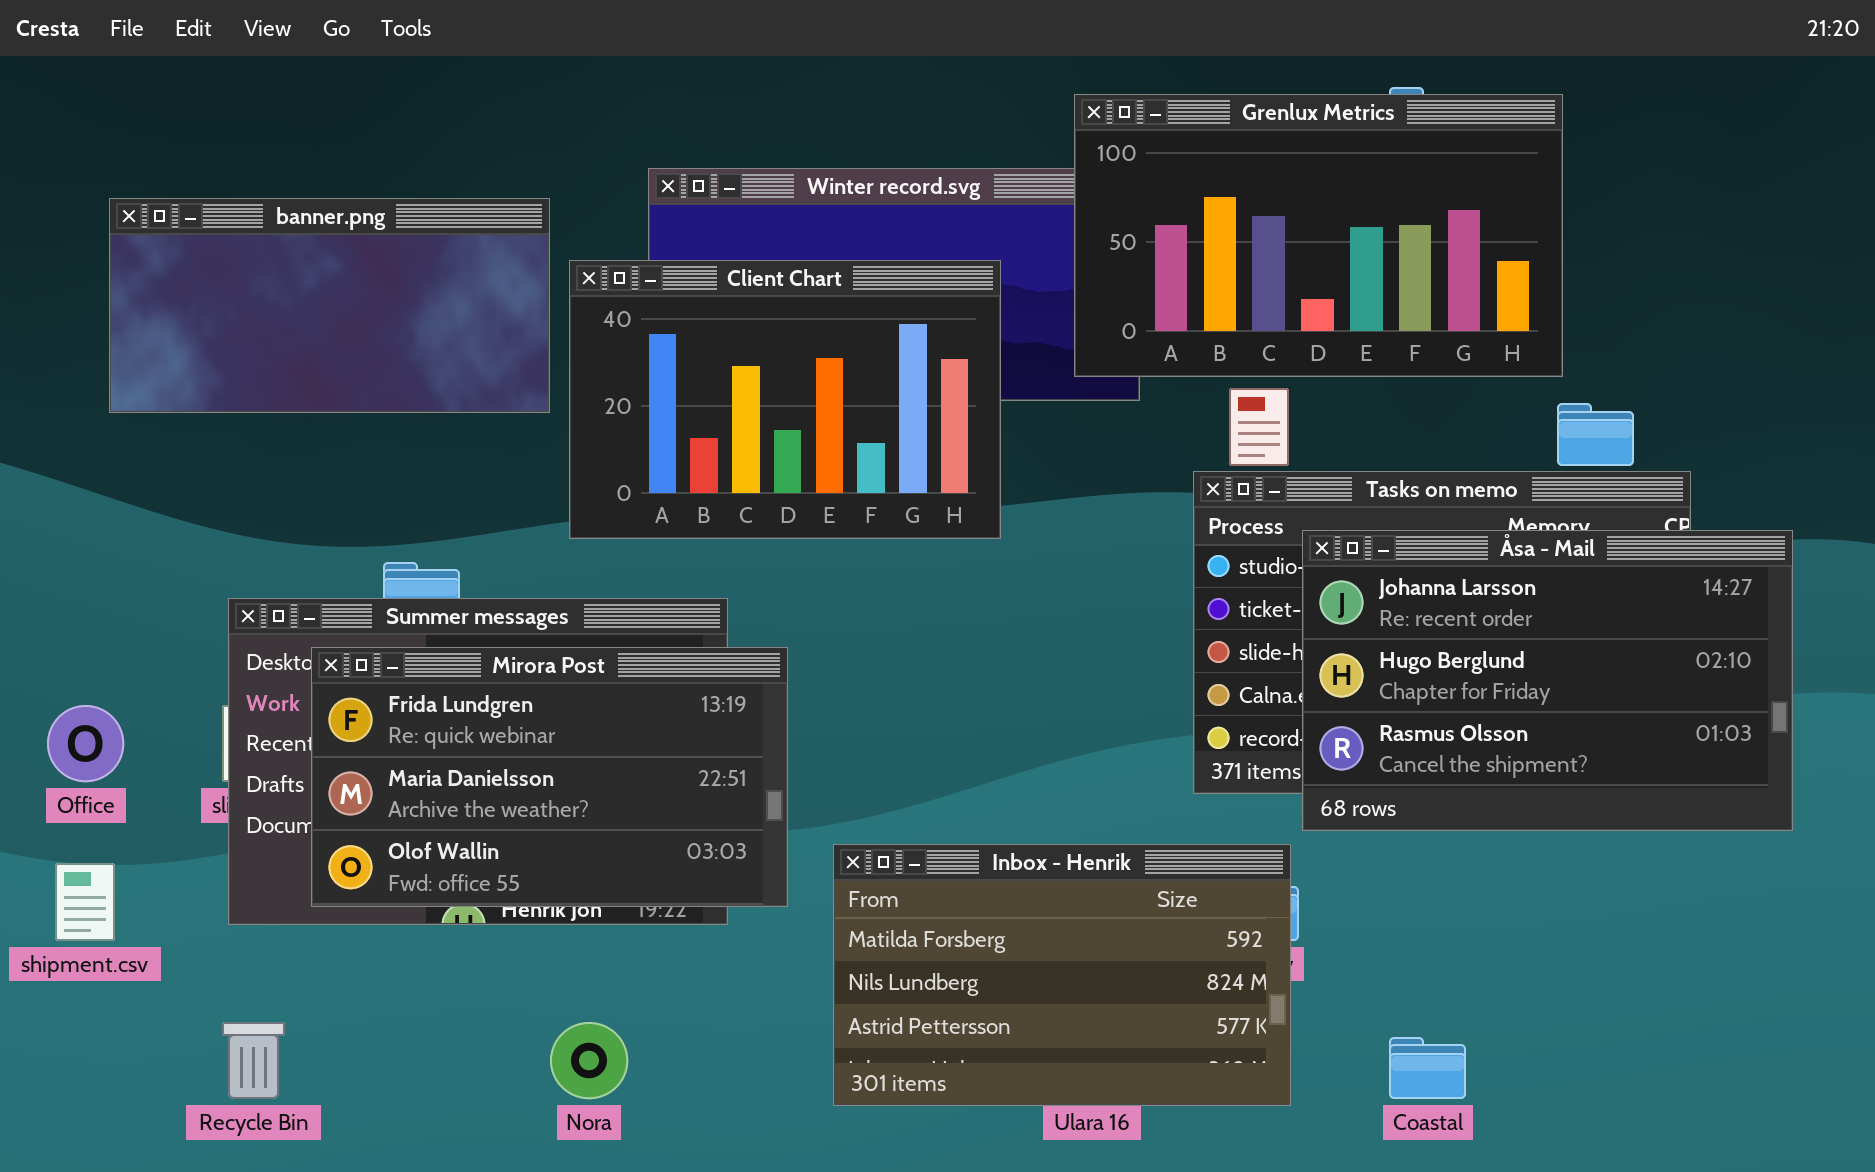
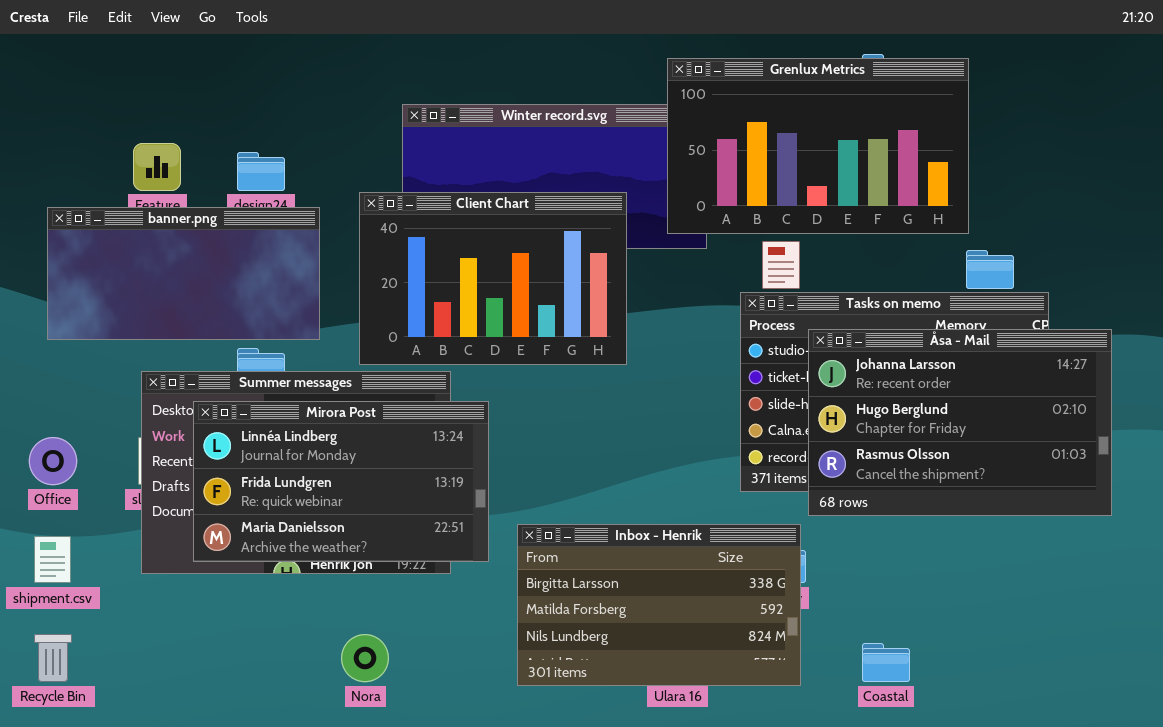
banner.png: [109,198,550,413] -> [47,207,320,340], moved
Client Chart: [569,260,1001,539] -> [359,192,627,365], moved
Mirora Post: [311,647,788,907] -> [193,401,489,562], scrolled up 1 row
Inbox - Henrik: [833,844,1291,1106] -> [517,524,801,686], scrolled up 1 row
Recycle Bin: [222,1022,285,1099] -> [34,634,72,682], moved

